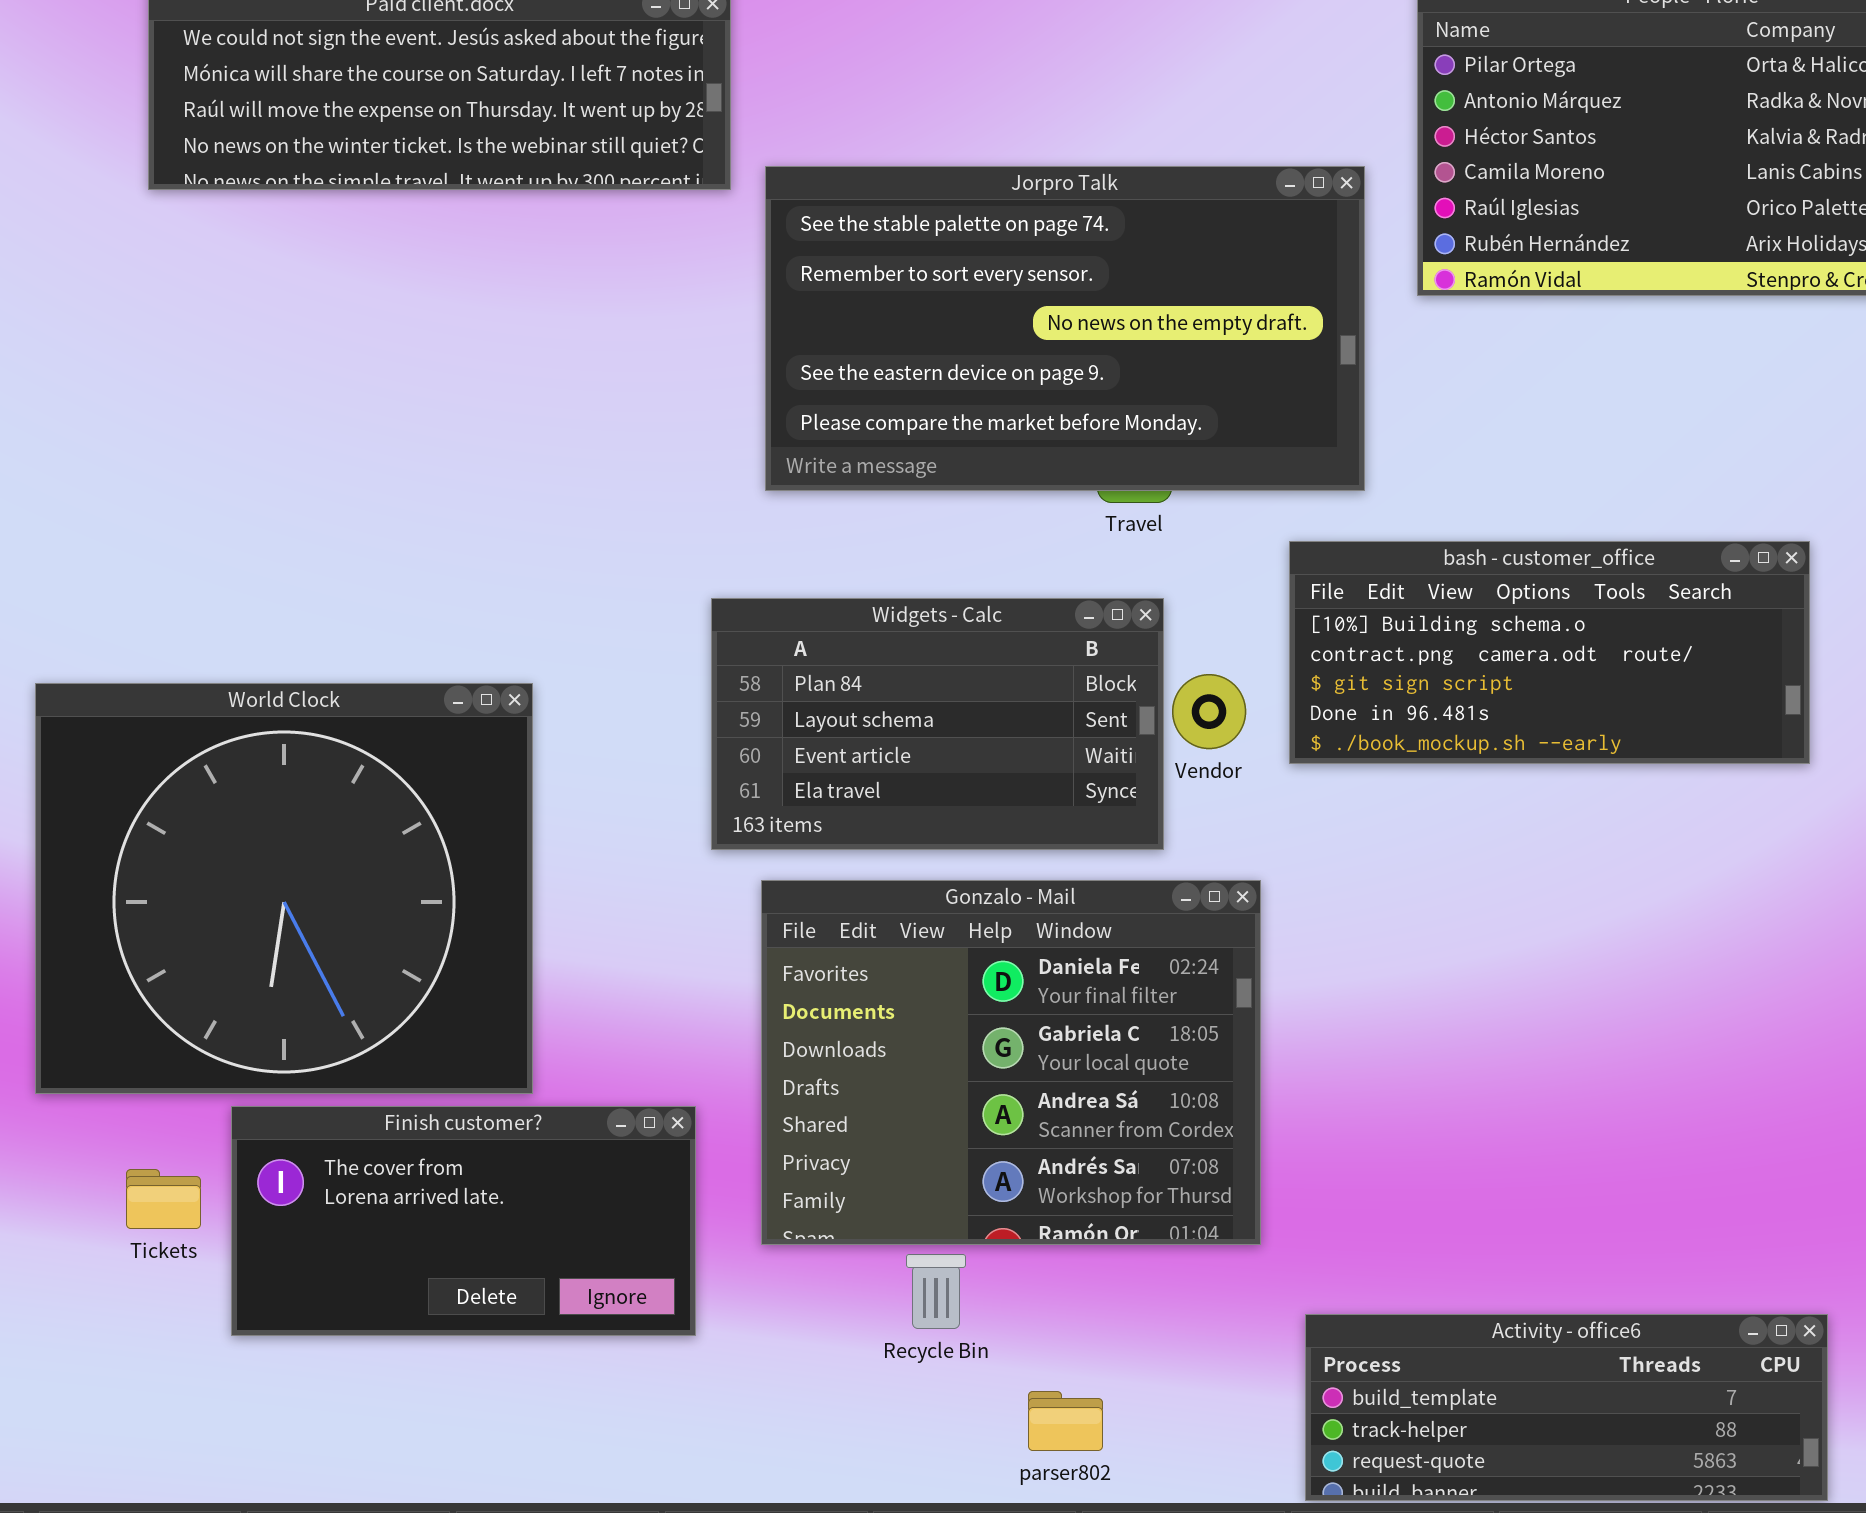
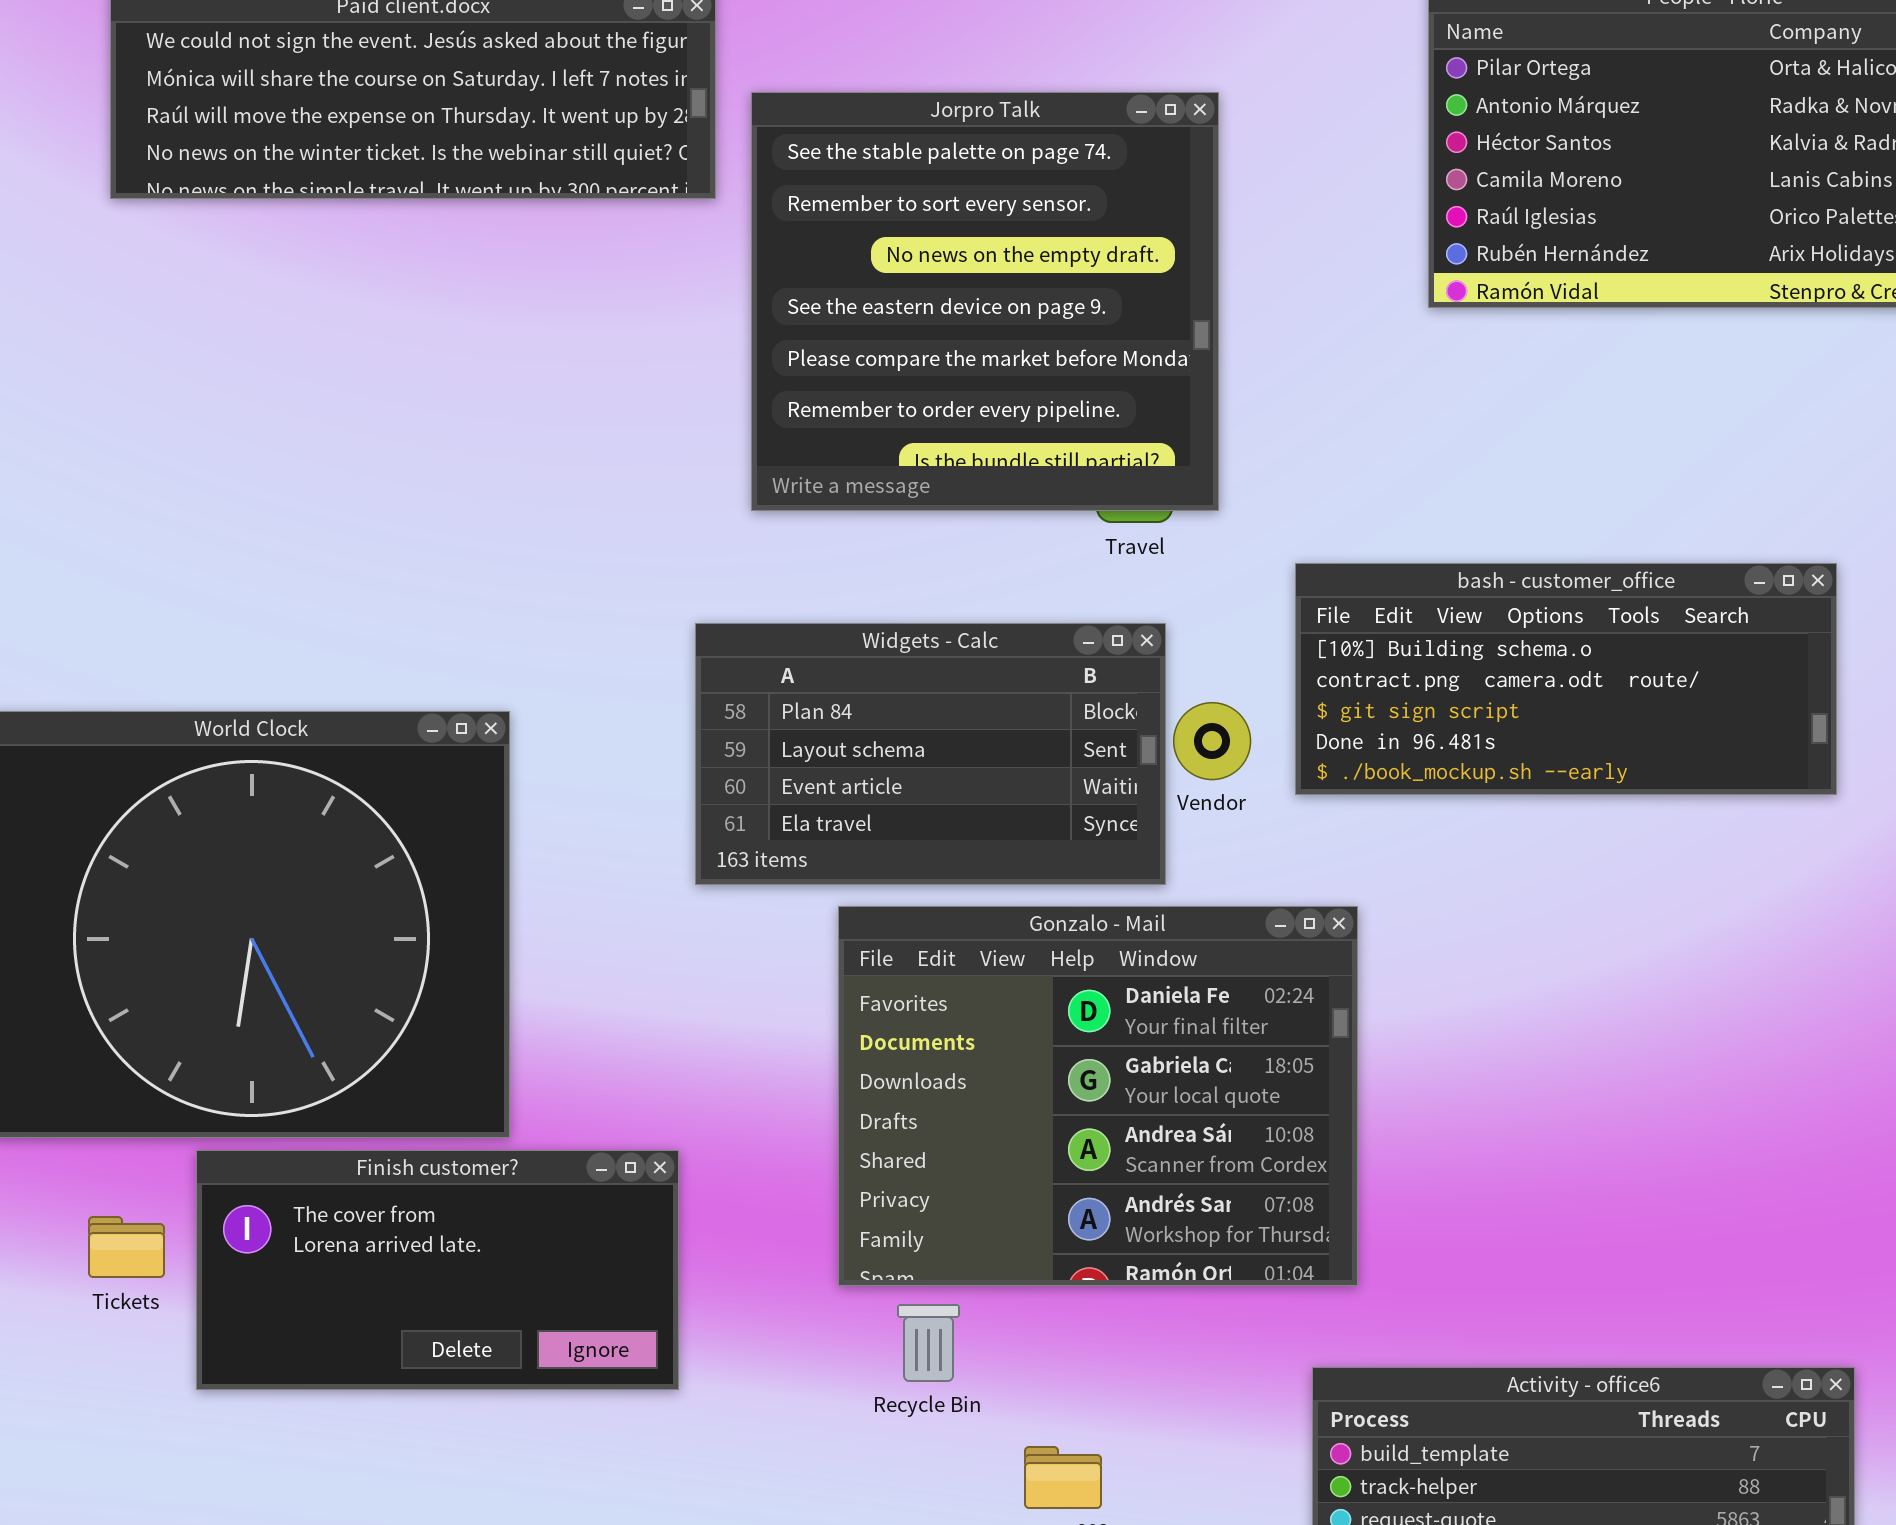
Jorpro Talk: [765,166,1365,491] -> [751,92,1219,511], resized
Gonzalo - Mail: [761,880,1261,1245] -> [838,906,1358,1286], moved

